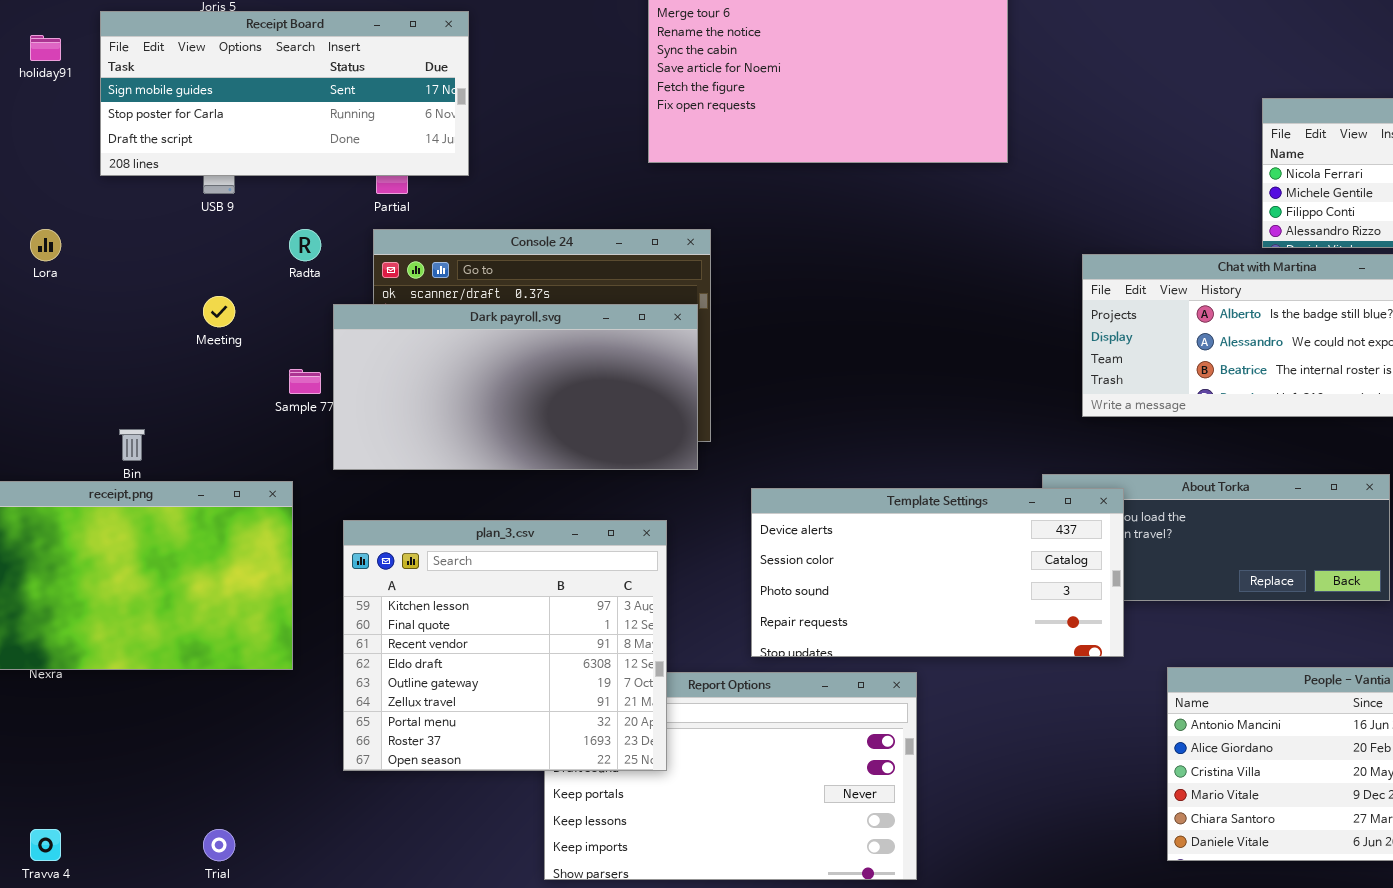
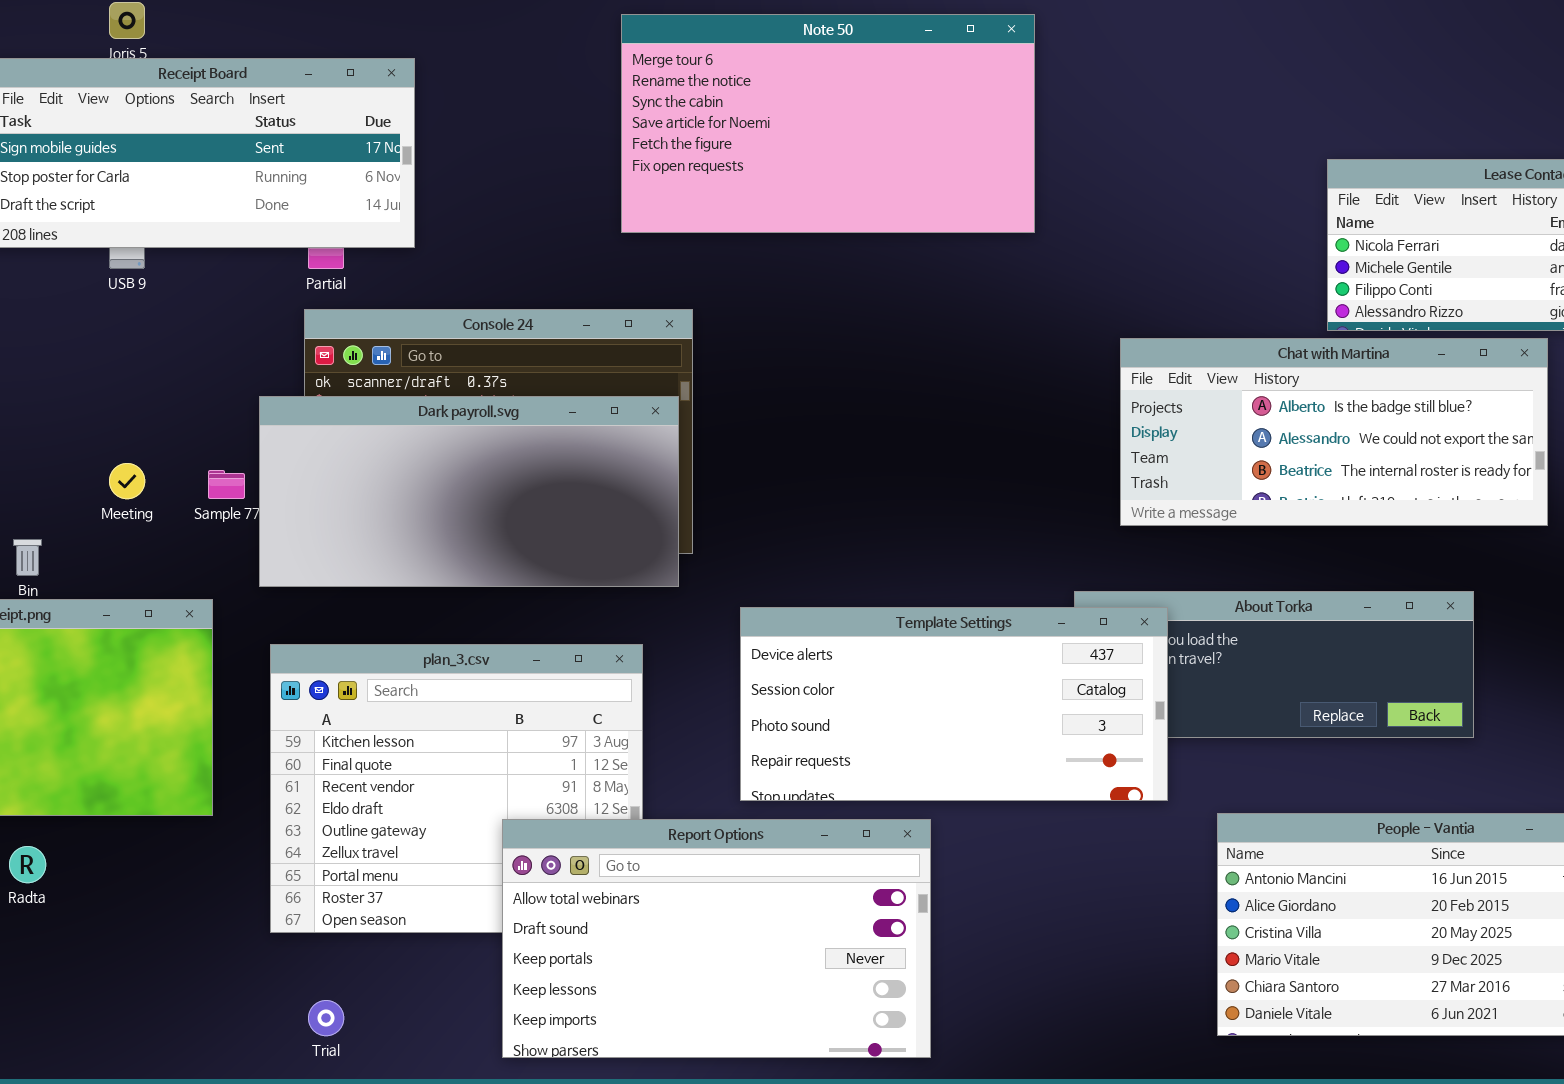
Radta: [289,229,321,261] -> [9,846,46,883], moved
Meeting: [203,296,235,327] -> [109,463,145,499], moved
Report Options: [544,672,917,880] -> [502,819,931,1058], raised
Trial: [203,829,235,861] -> [308,1000,344,1036], moved

